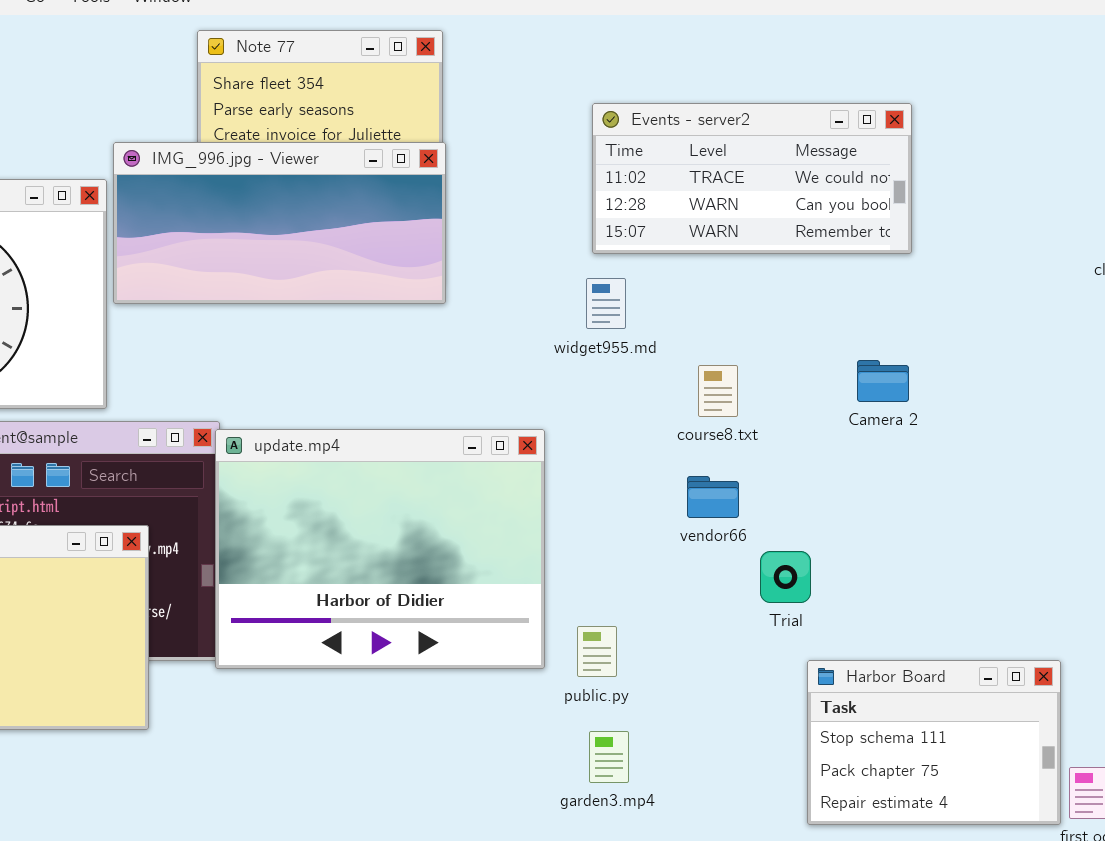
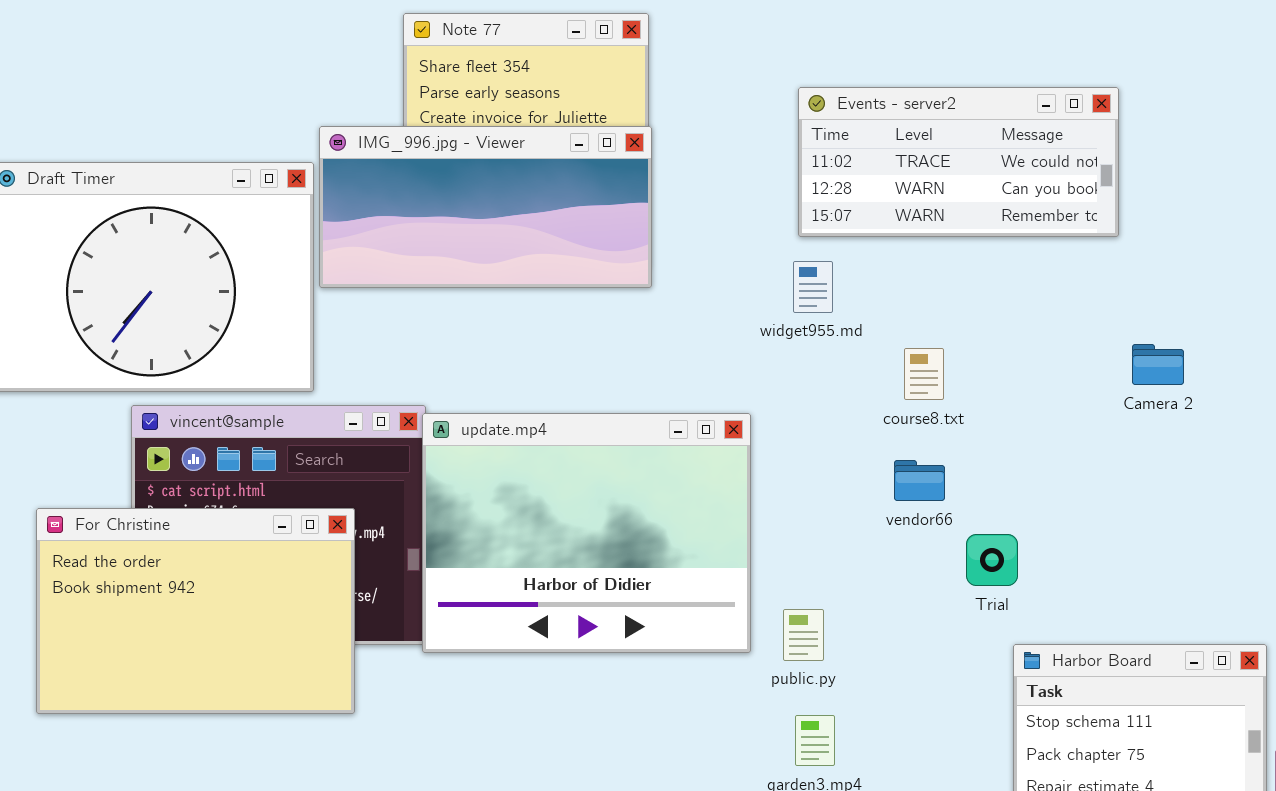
Camera 2: [857,360,909,402] -> [1132,344,1184,385], moved

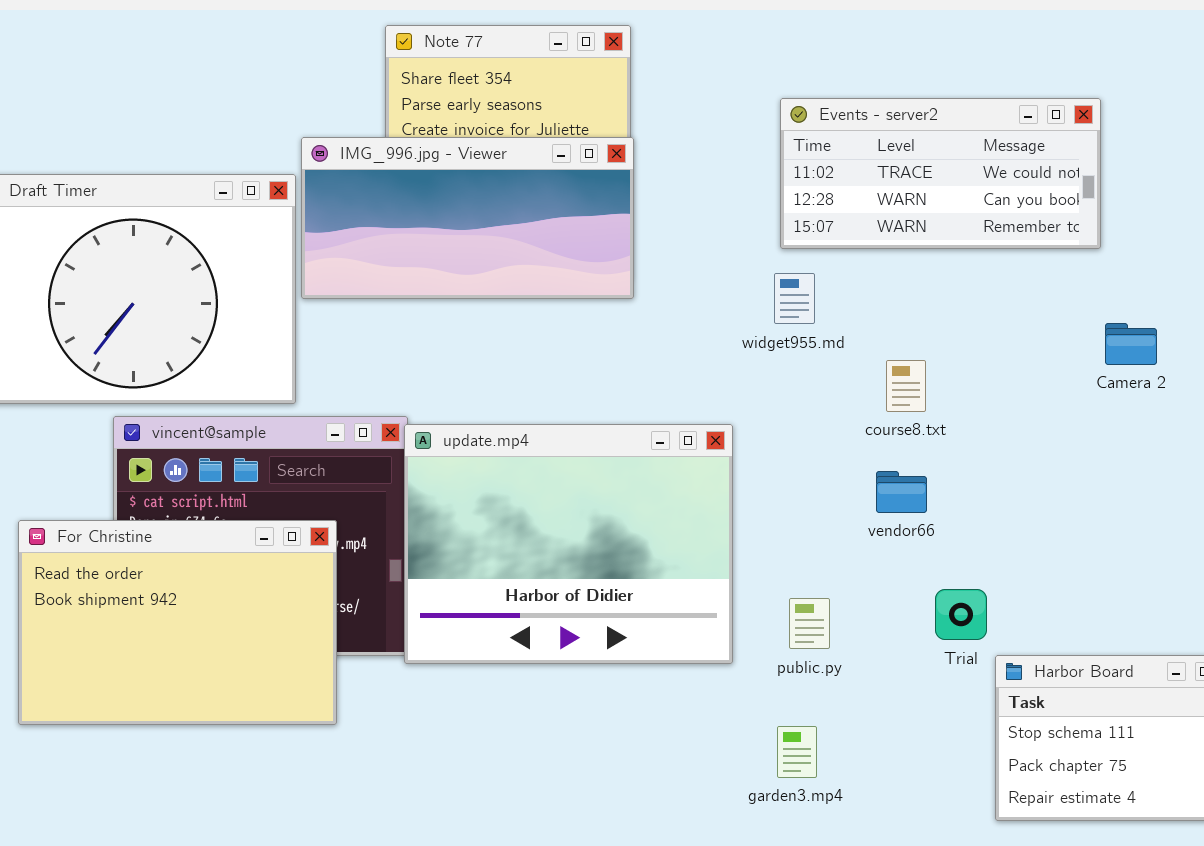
Camera 2: [1132,344,1184,385] -> [1105,323,1157,365], moved
Trial: [966,534,1018,586] -> [935,589,987,640], moved
public.py: [783,609,824,661] -> [789,598,830,649], moved

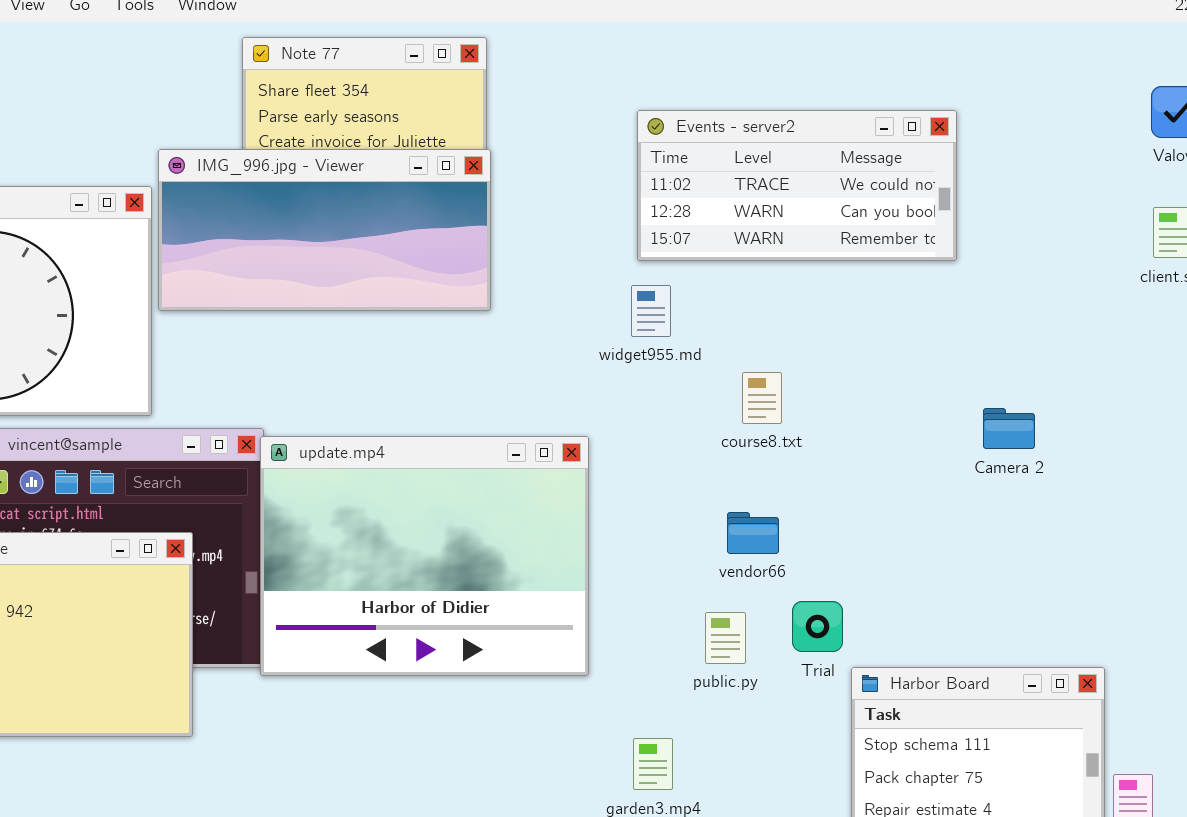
Camera 2: [1105,323,1157,365] -> [983,408,1035,449], moved
vendor66: [876,471,927,513] -> [727,512,779,554], moved
public.py: [789,598,830,649] -> [705,612,746,664], moved

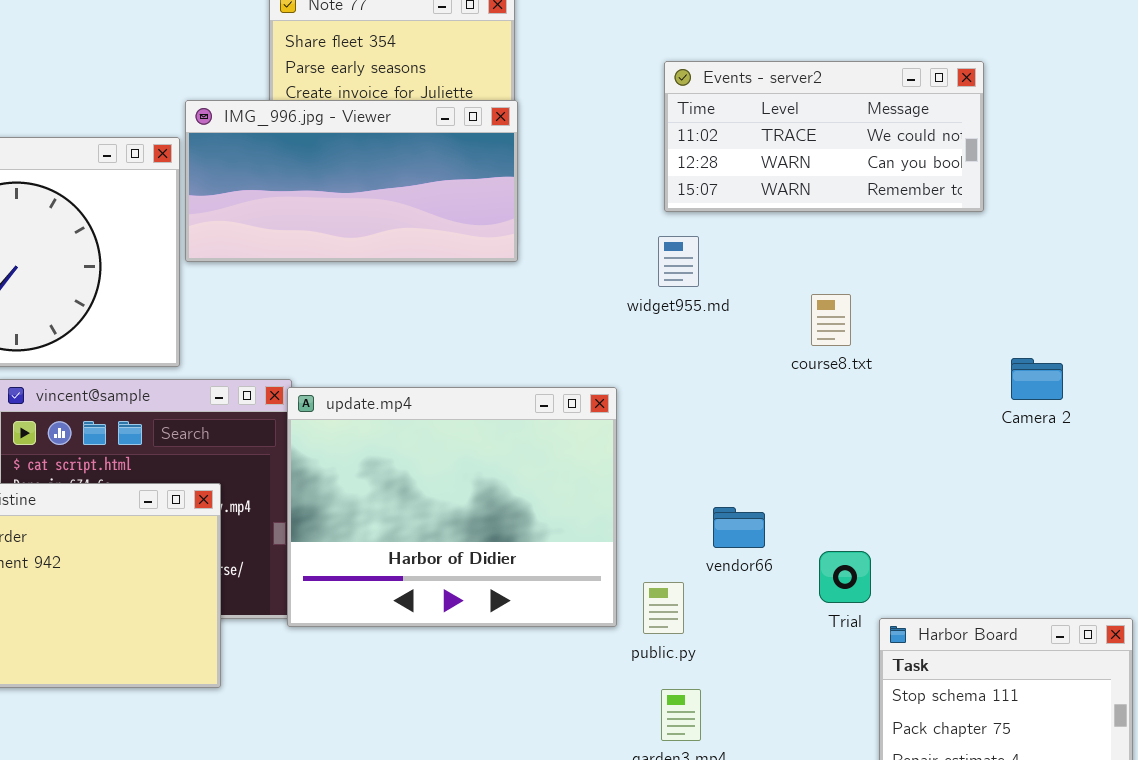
course8.txt: [742,372,782,424] -> [811,294,851,346], moved
vendor66: [727,512,779,554] -> [713,507,765,548], moved
public.py: [705,612,746,664] -> [643,582,684,634], moved

